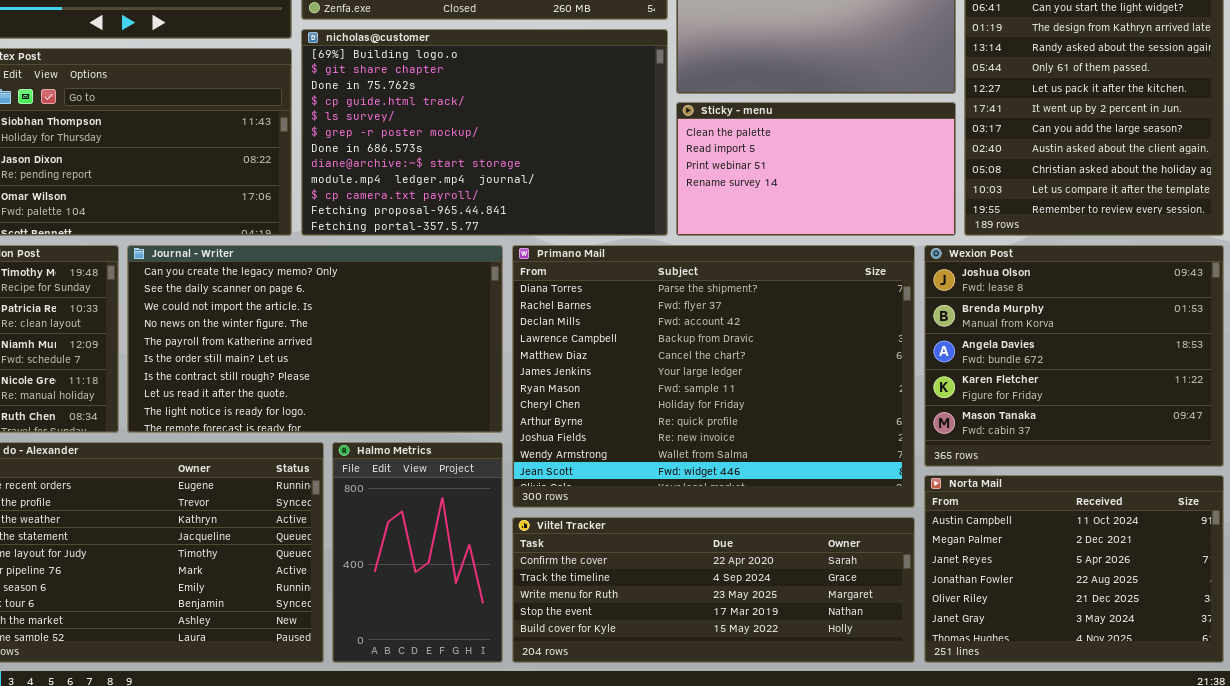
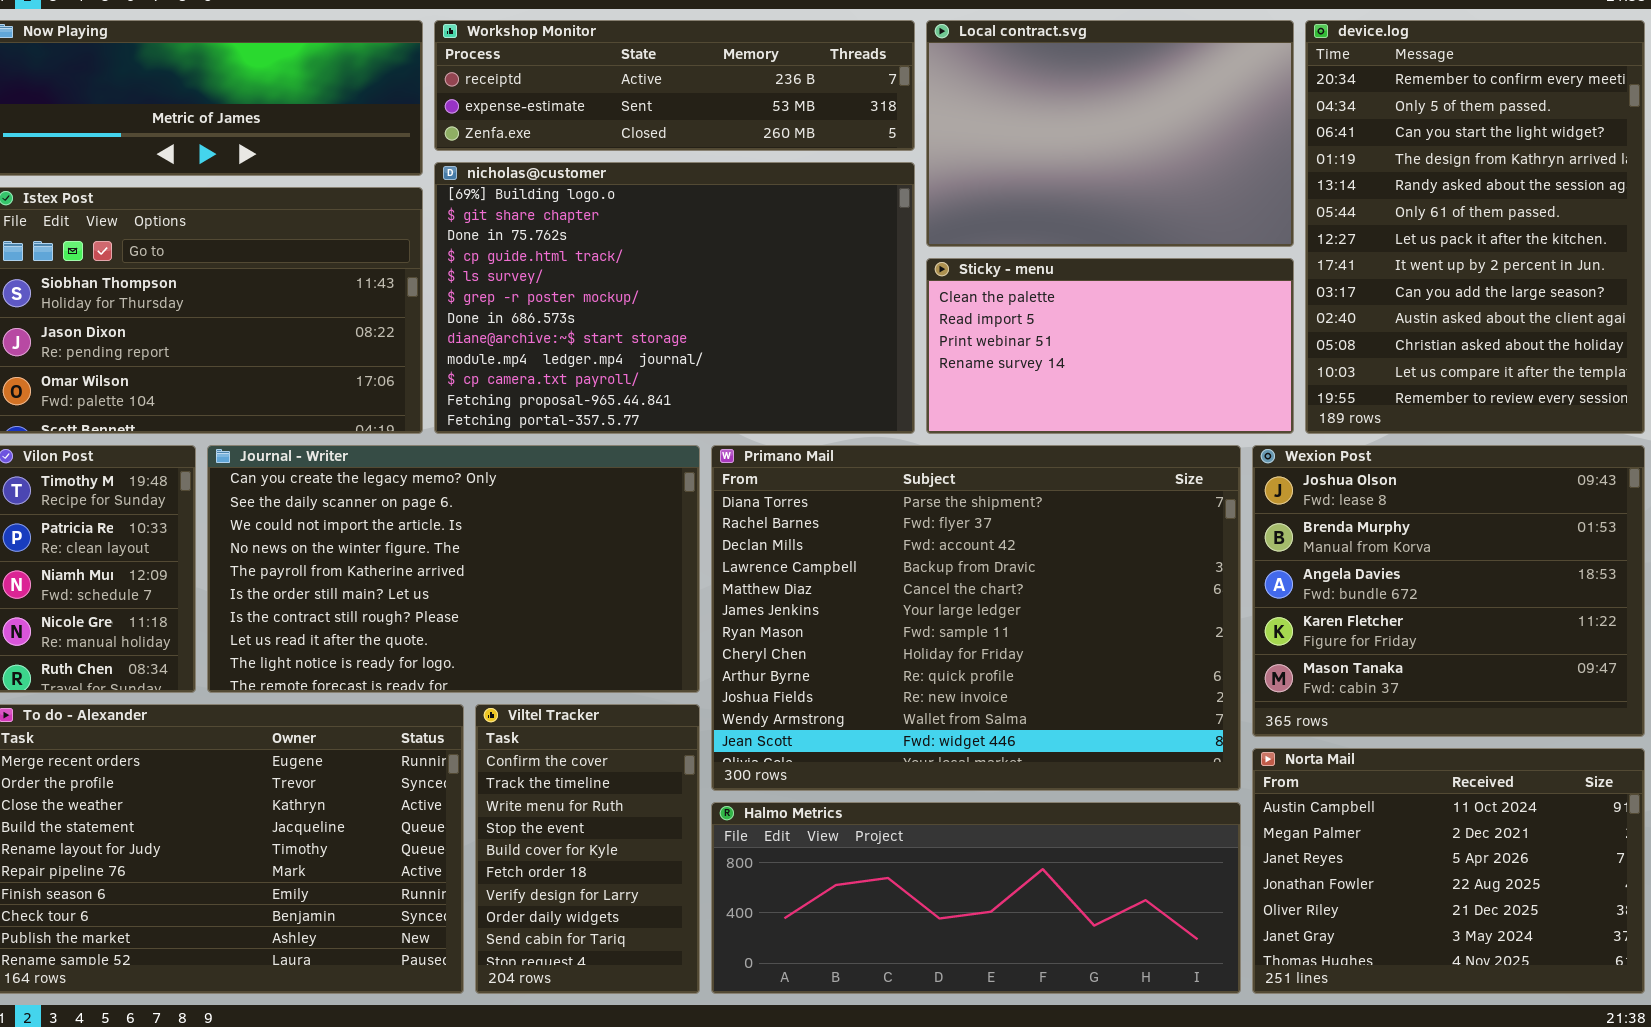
Halmo Metrics: [332,442,503,663] -> [711,802,1241,994], moved, resized
Viltel Tracker: [512,517,915,663] -> [475,704,700,994], moved, resized

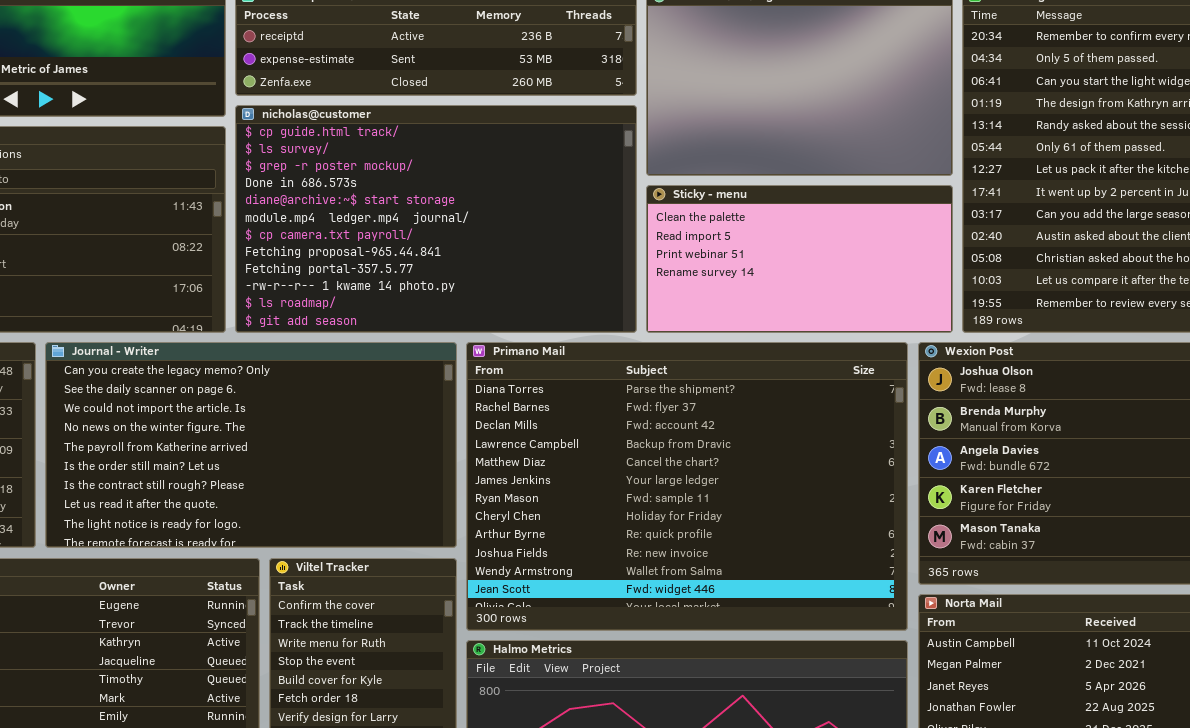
nicholas@customer: [434,162,915,434] -> [235,105,637,333], scrolled down 3 rows

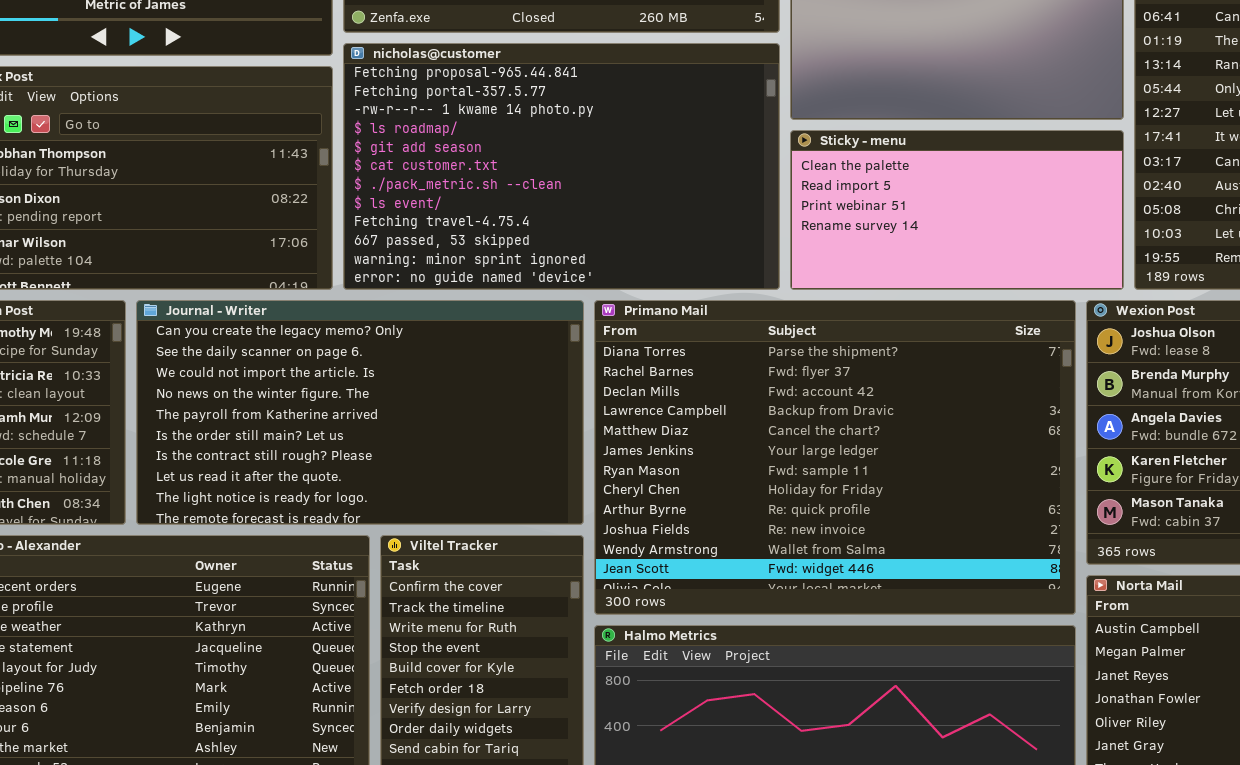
nicholas@customer: [235,105,637,333] -> [343,43,780,290], scrolled down 7 rows

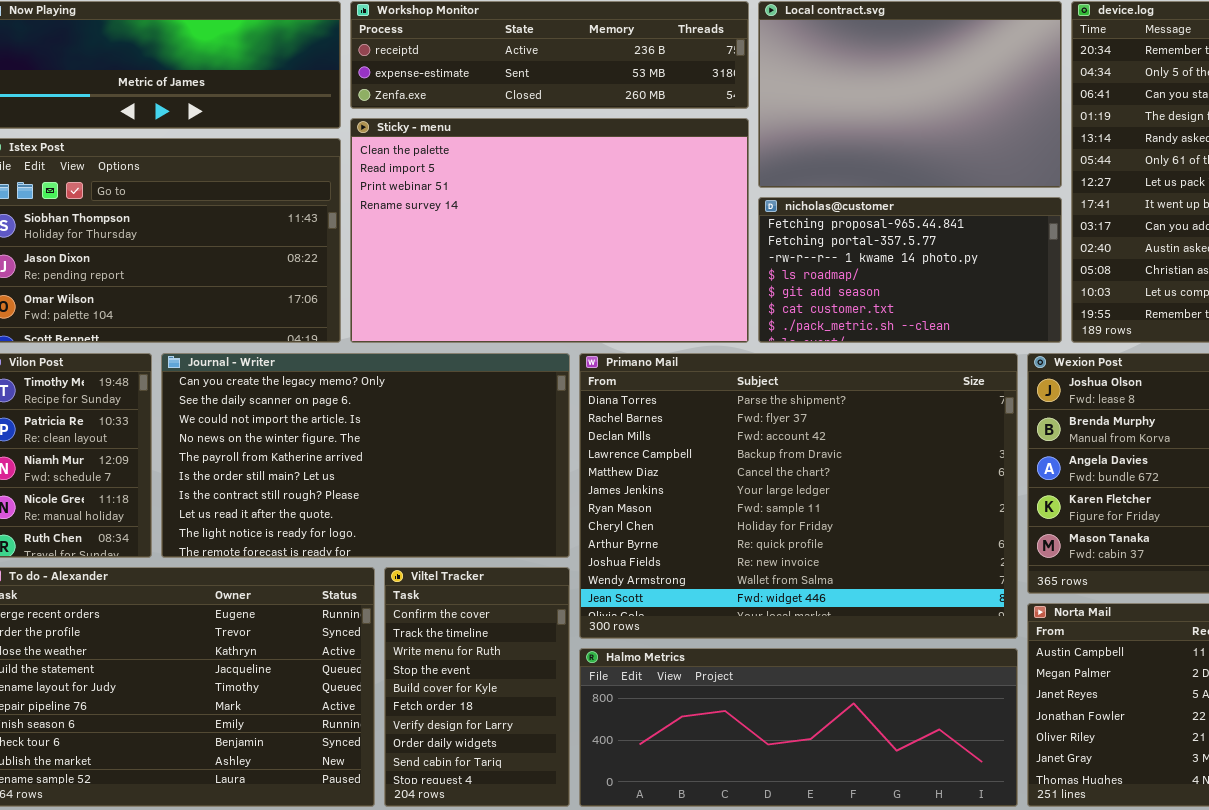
nicholas@customer: [343,43,780,290] -> [758,197,1062,343], moved, resized
Sticky - menu: [790,130,1124,290] -> [350,118,749,343], moved, resized

